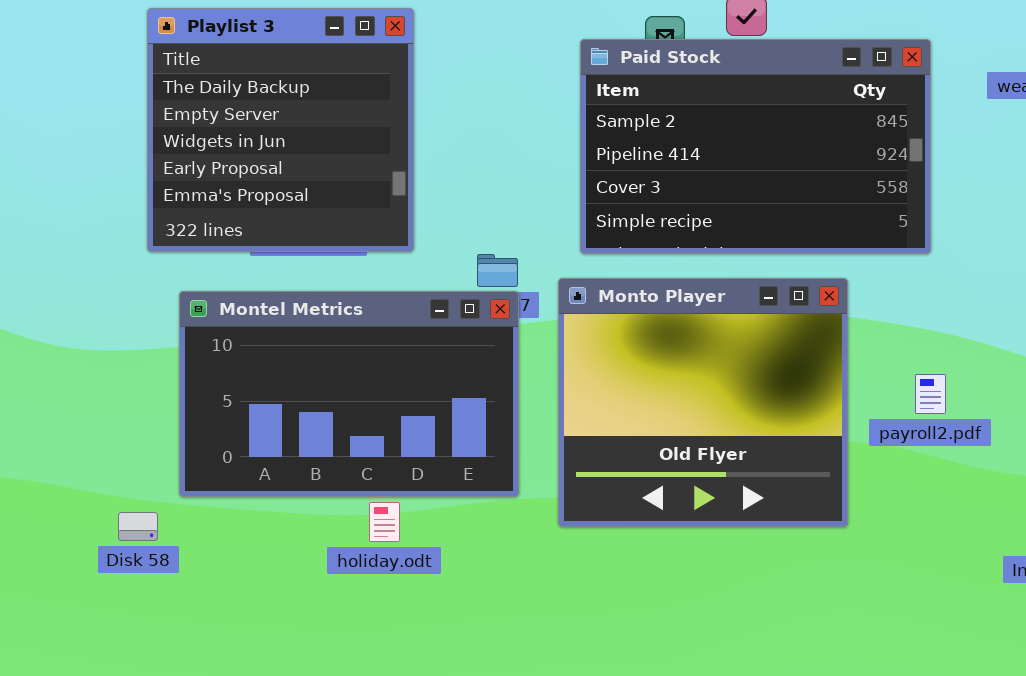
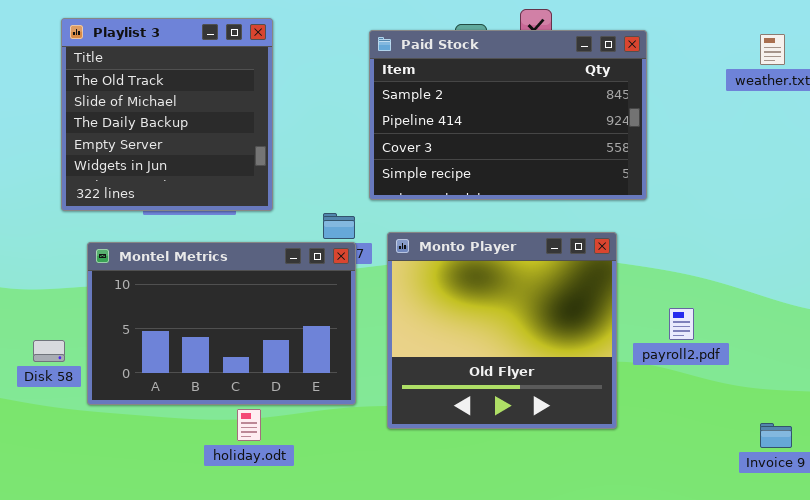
Playlist 3: [147,8,414,252] -> [61,18,273,211], scrolled up 2 rows
Paid Stock: [580,39,931,254] -> [369,30,647,200], moved
Disk 58: [118,512,158,541] -> [33,340,65,362], moved

